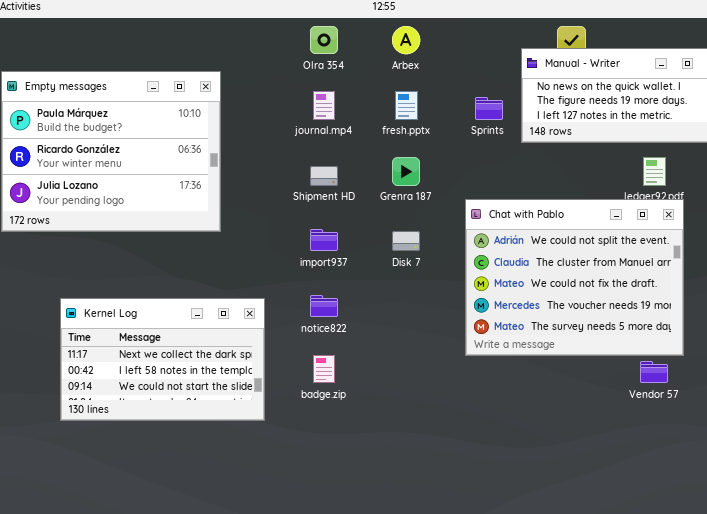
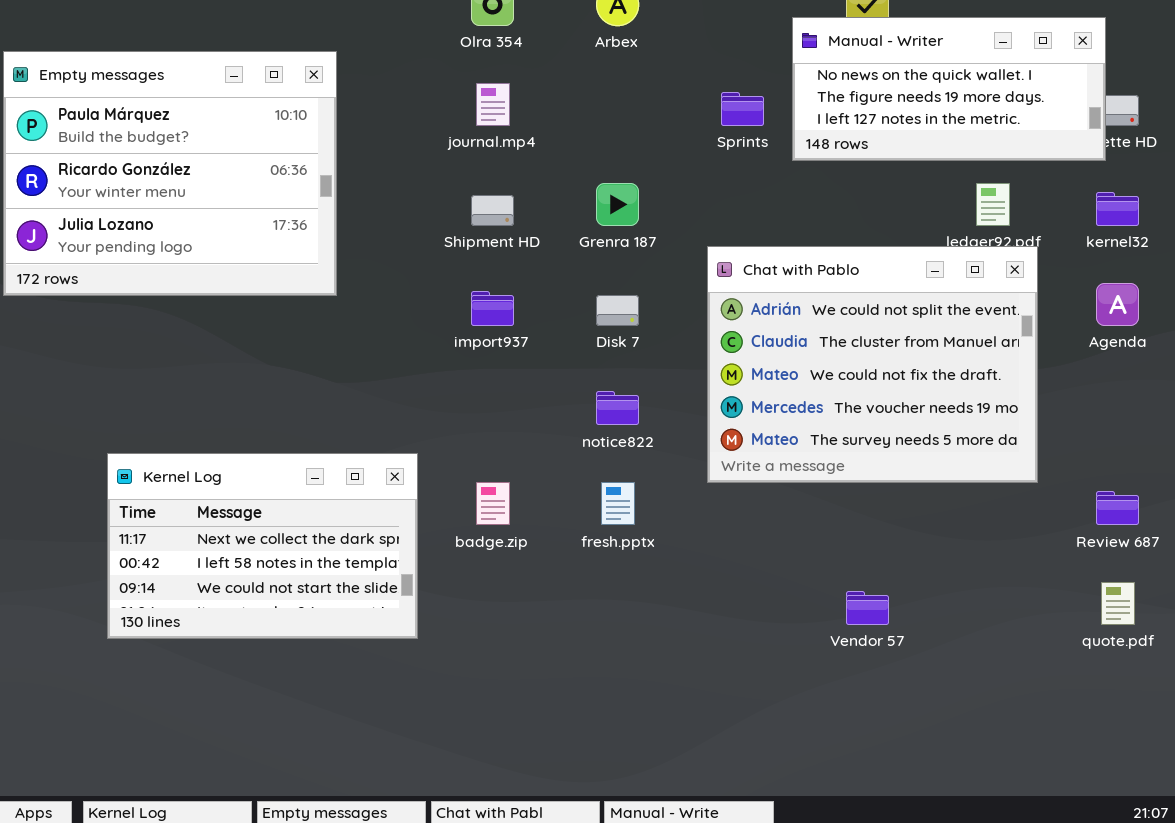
fresh.pptx: [395,91,418,120] -> [601,482,635,525], moved
notice822: [310,295,338,317] -> [596,391,639,425], moved
Kernel Log: [60,298,265,421] -> [107,453,418,639], moved
Vendor 57: [640,361,668,383] -> [846,591,889,625], moved

